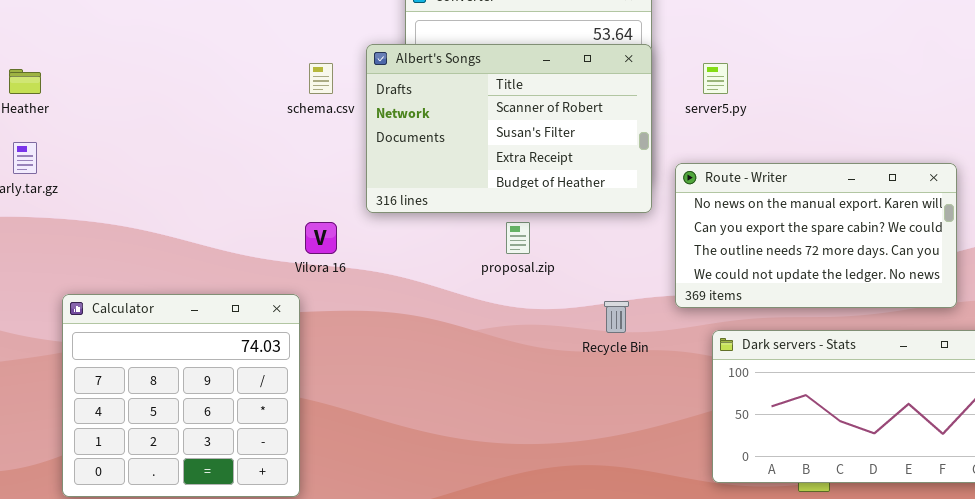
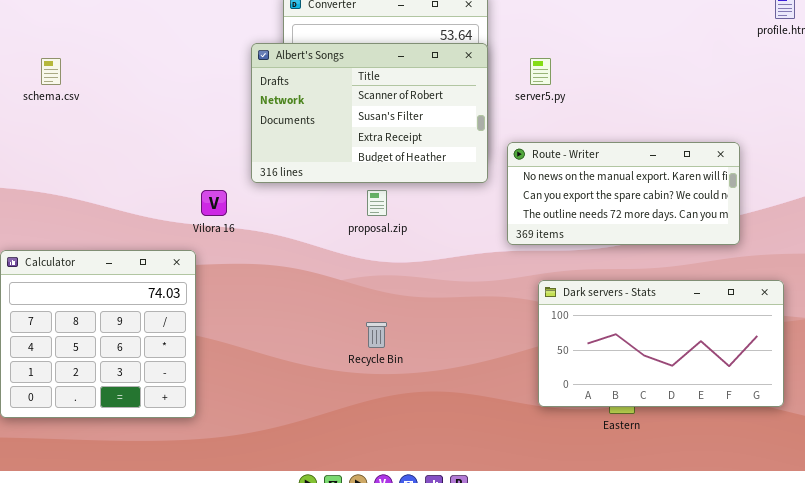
schema.csv: [309,63,333,94] -> [41,58,61,85], moved
Route - Writer: [675,163,957,308] -> [507,142,740,245], resized
Recycle Bin: [604,301,629,333] -> [366,322,387,348], moved

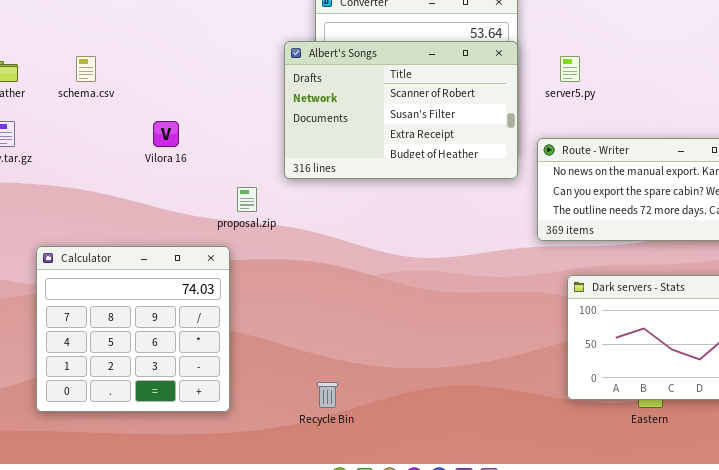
Vilora 16: [201,190,227,216] -> [153,121,179,147], moved
proposal.zip: [367,190,387,216] -> [237,187,257,212], moved
Recycle Bin: [366,322,387,348] -> [317,382,338,408], moved

